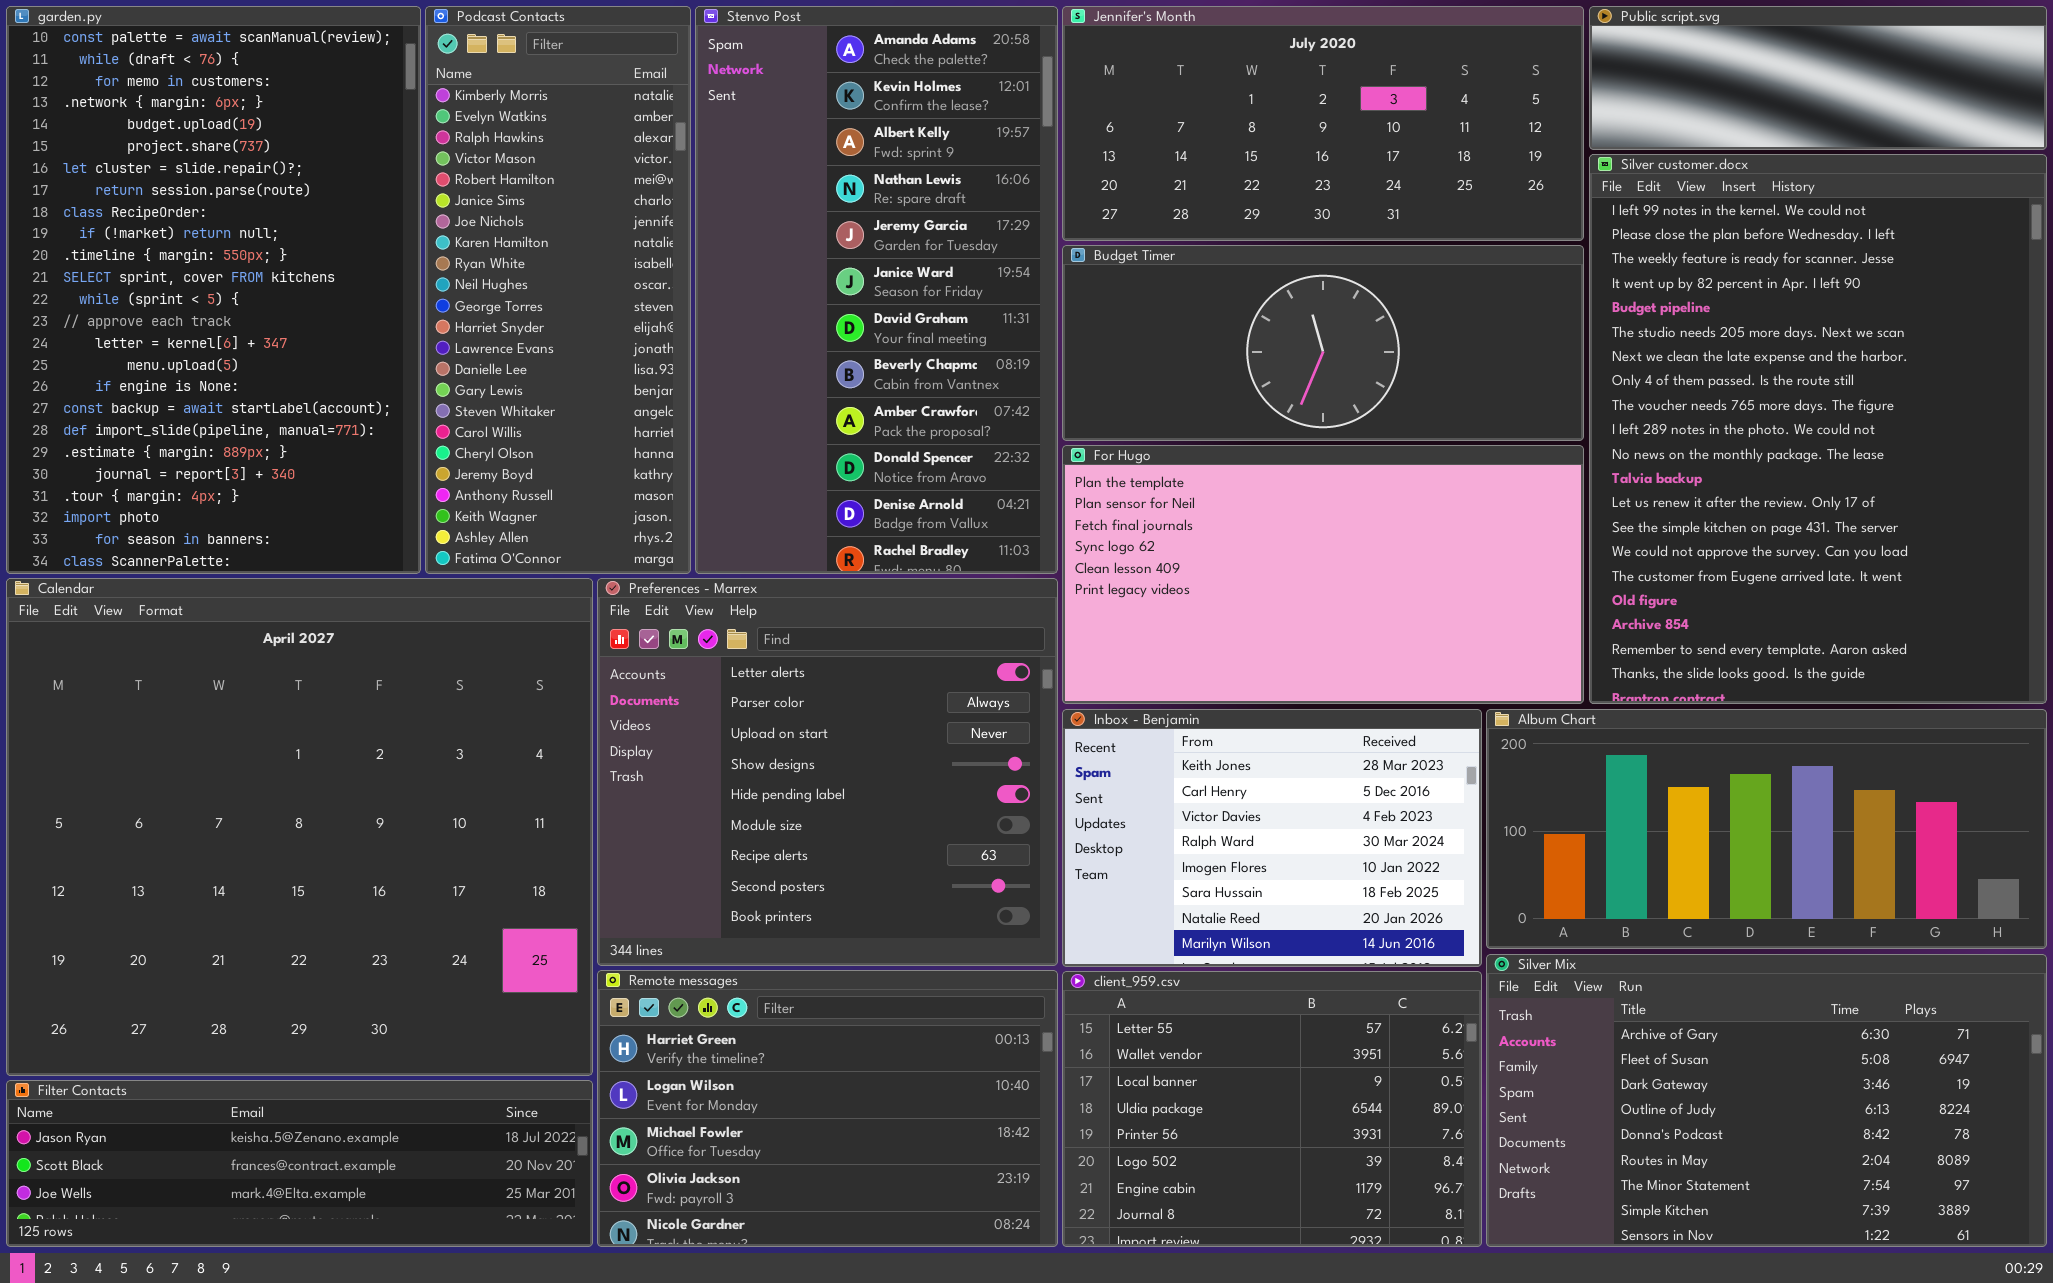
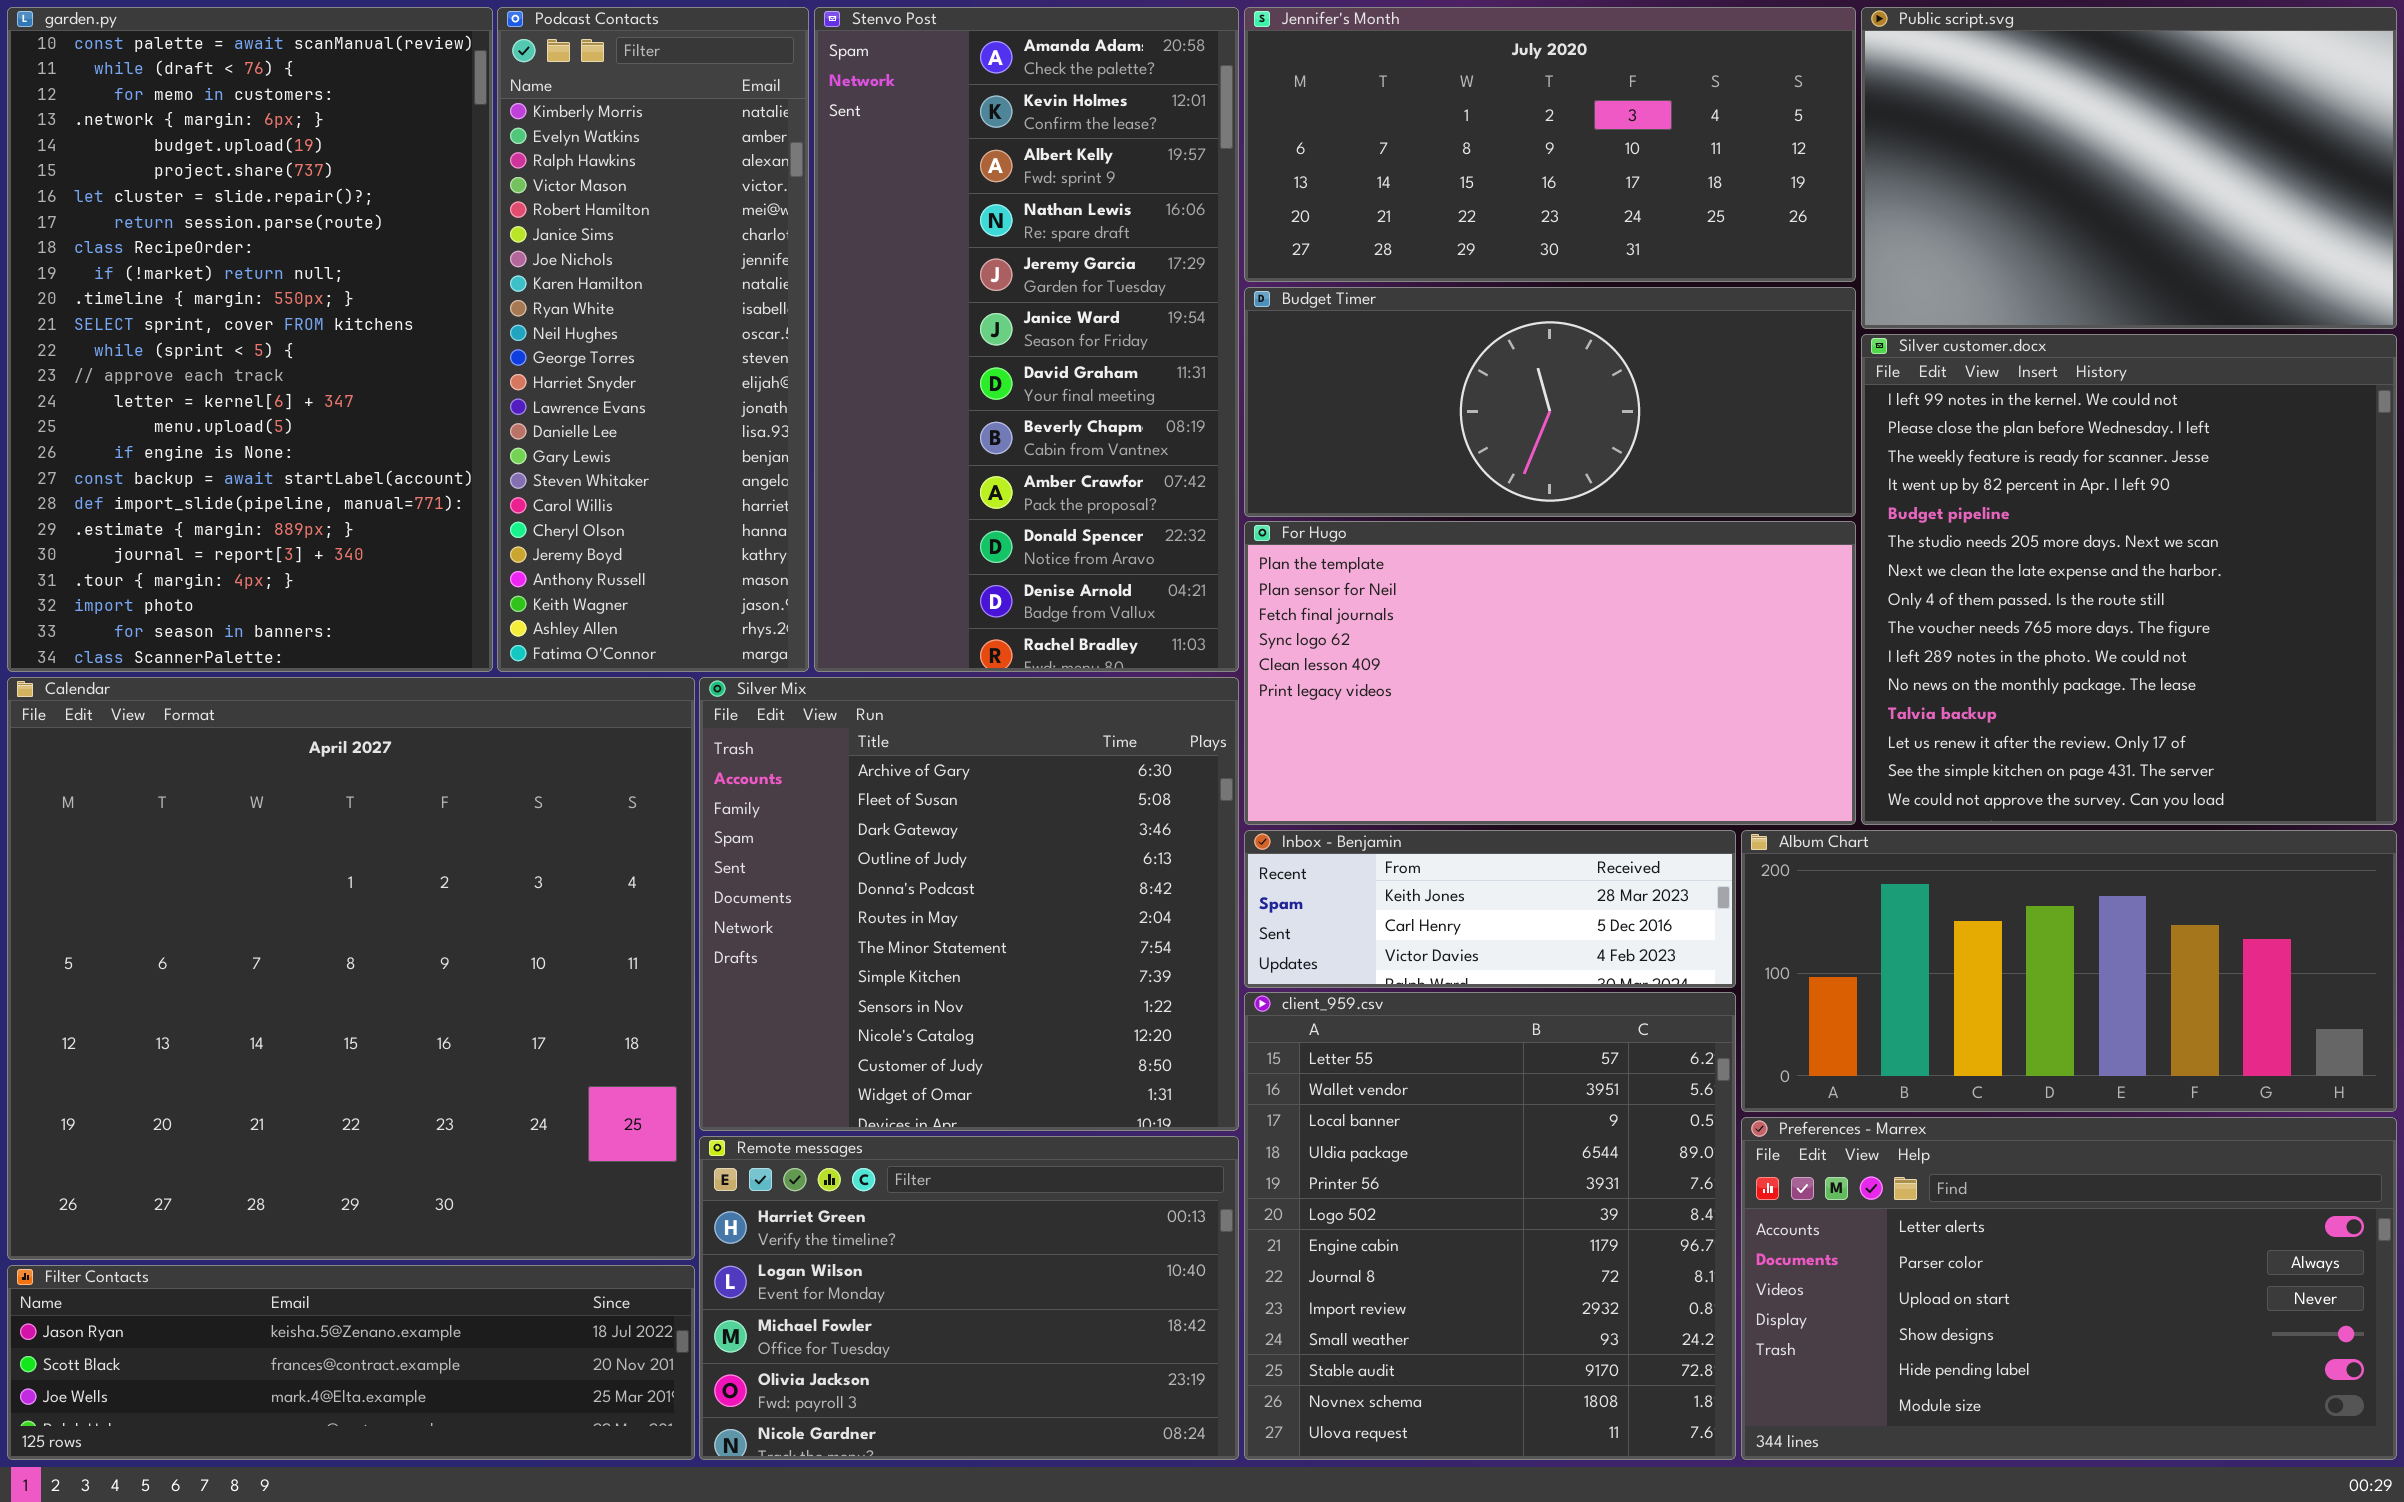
Public script.svg: [1589,6,2047,150] -> [1861,7,2397,329], resized
Silver customer.docx: [1589,154,2047,704] -> [1861,334,2397,825], resized
Preferences - Marrex: [597,578,1058,966] -> [1741,1117,2397,1460], moved, resized
Inbox - Benjamin: [1062,709,1482,967] -> [1244,830,1736,988], resized
Silver Mix: [1486,954,2047,1247] -> [699,677,1239,1131], moved, resized
client_959.csv: [1062,971,1482,1247] -> [1244,992,1736,1460], resized

